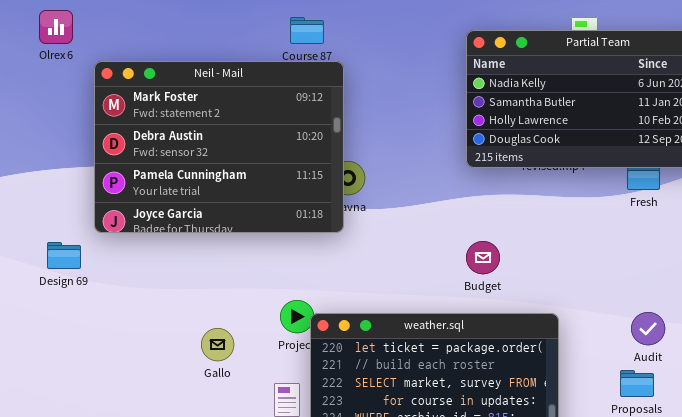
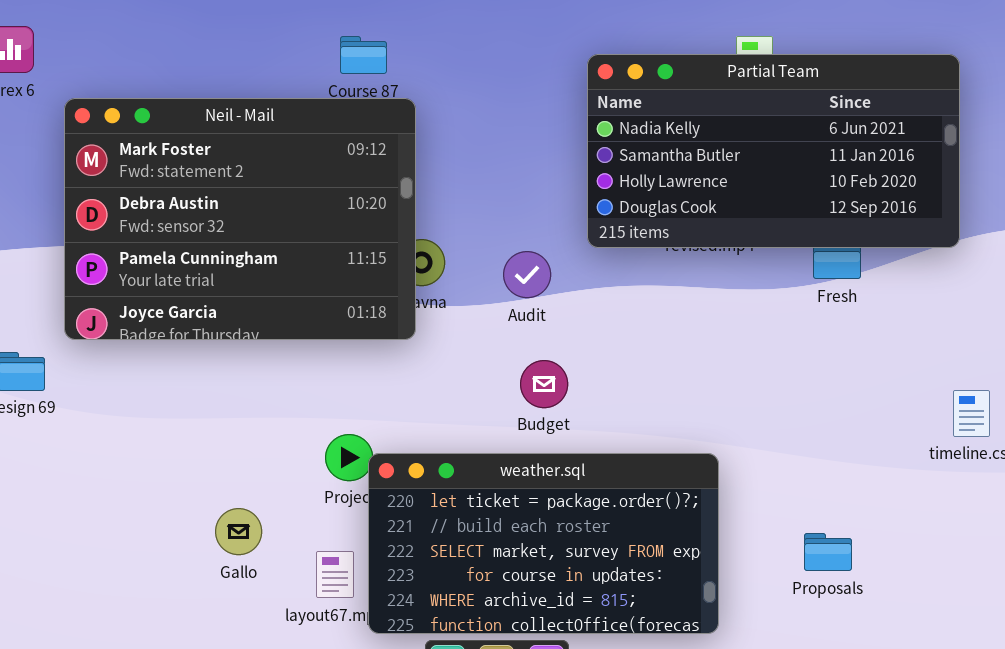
Budget: [466,241,500,274] -> [520,360,568,408], moved
Audit: [631,312,665,345] -> [503,251,551,298], moved
Gallo: [201,328,234,361] -> [215,508,262,555], moved

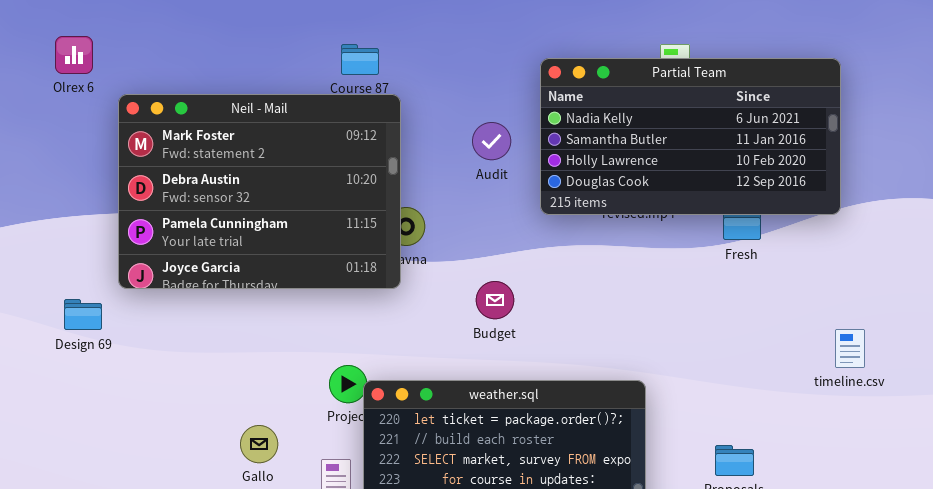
Audit: [503,251,551,298] -> [472,122,511,160], moved
Budget: [520,360,568,408] -> [476,281,514,319], moved

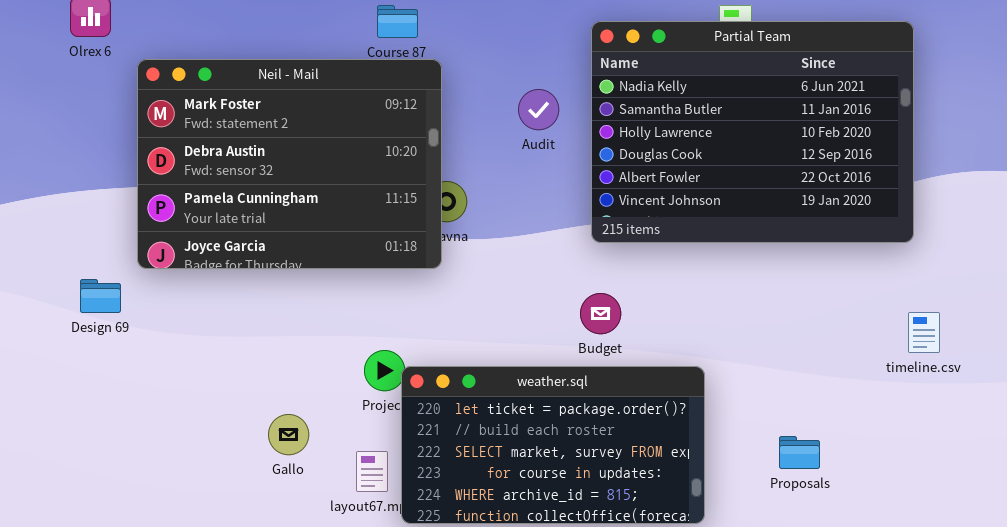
Partial Team: [540,58,841,215] -> [591,21,914,243], resized
Budget: [476,281,514,319] -> [580,293,621,334], moved

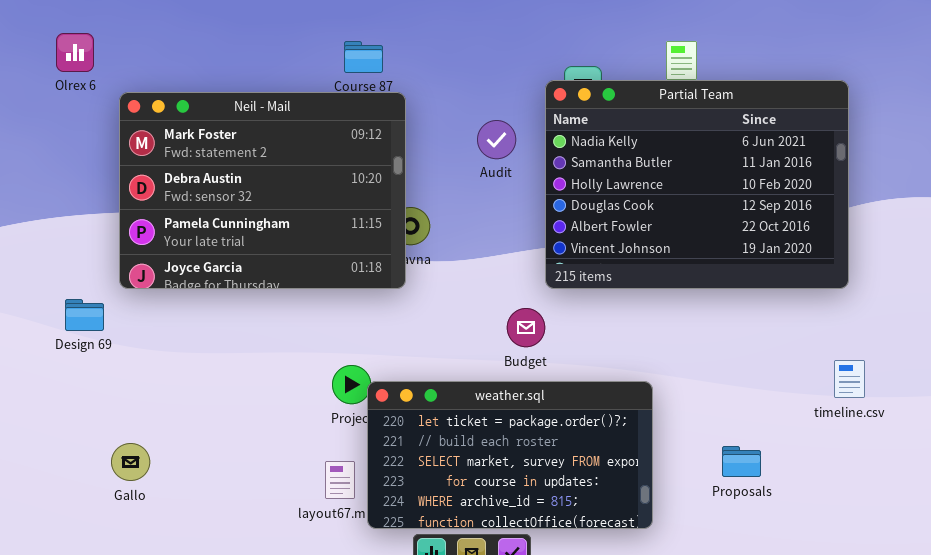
Partial Team: [591,21,914,243] -> [545,80,849,289], moved
Budget: [580,293,621,334] -> [507,308,545,347], moved
timeline.csv: [908,312,940,353] -> [834,360,865,398], moved
Gallo: [268,414,309,455] -> [111,443,150,481], moved

